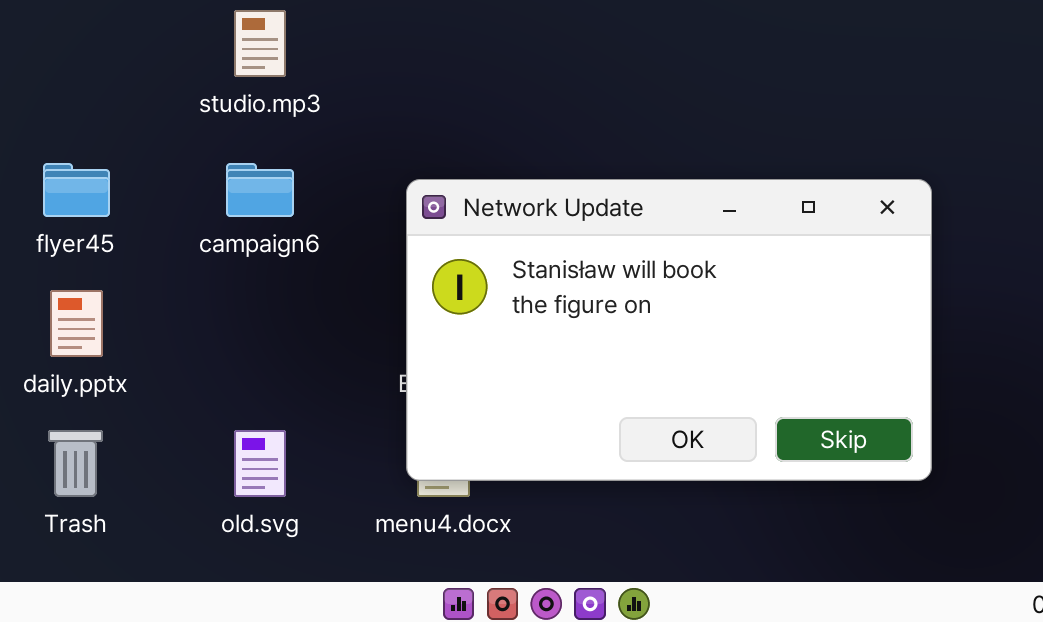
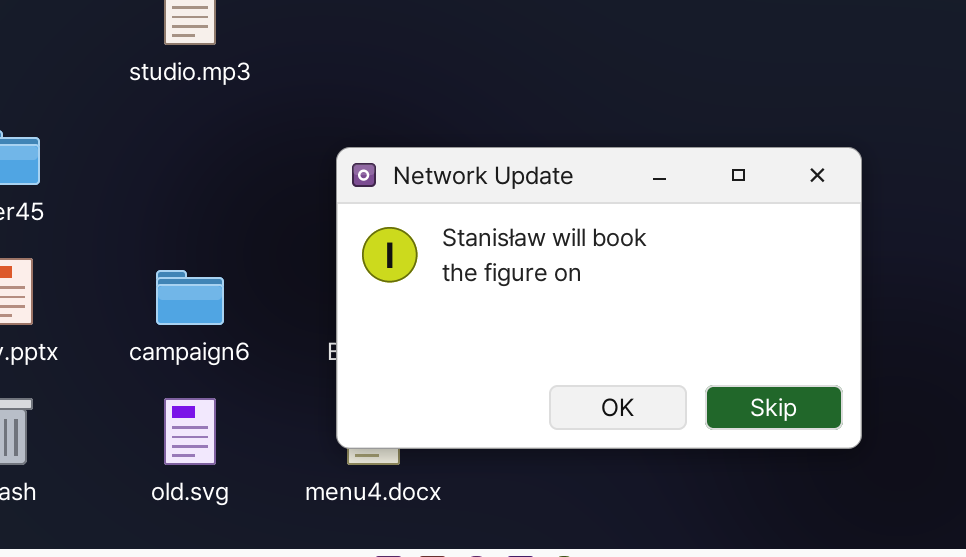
campaign6: [226,163,294,217] -> [156,270,224,325], moved

